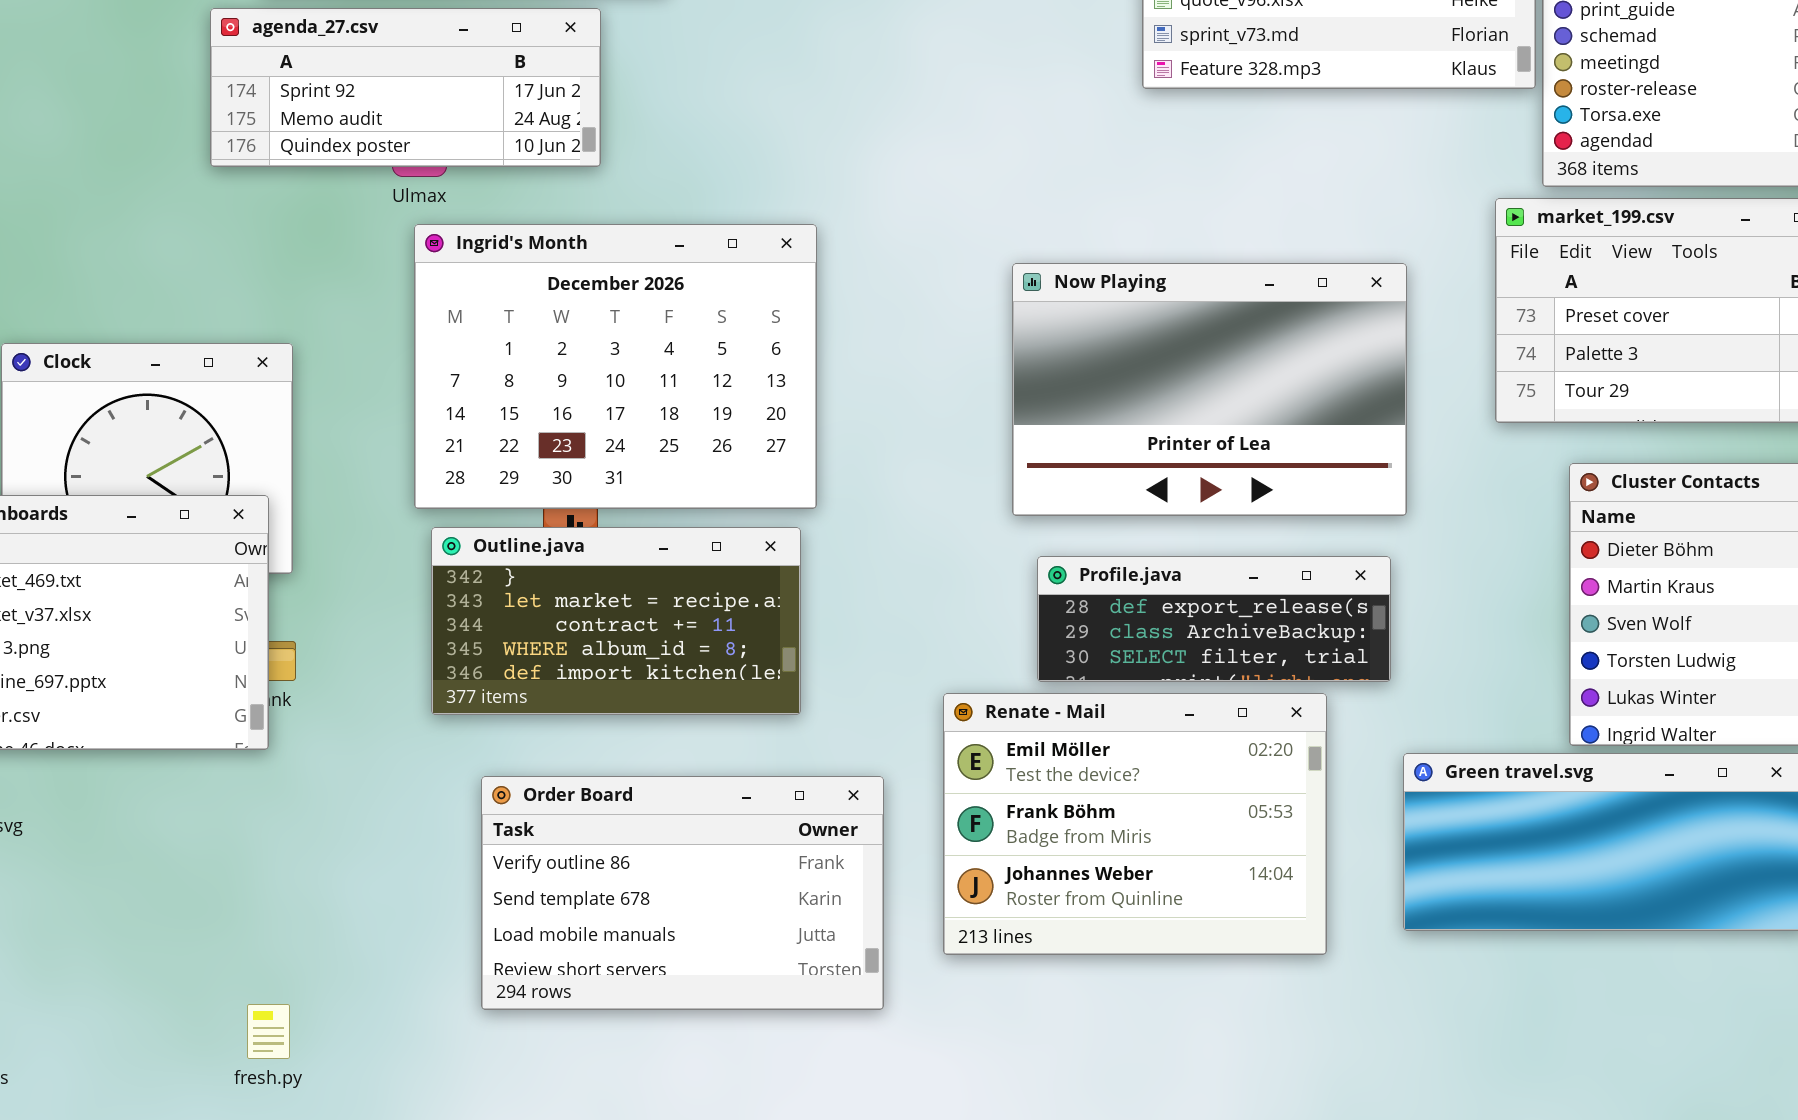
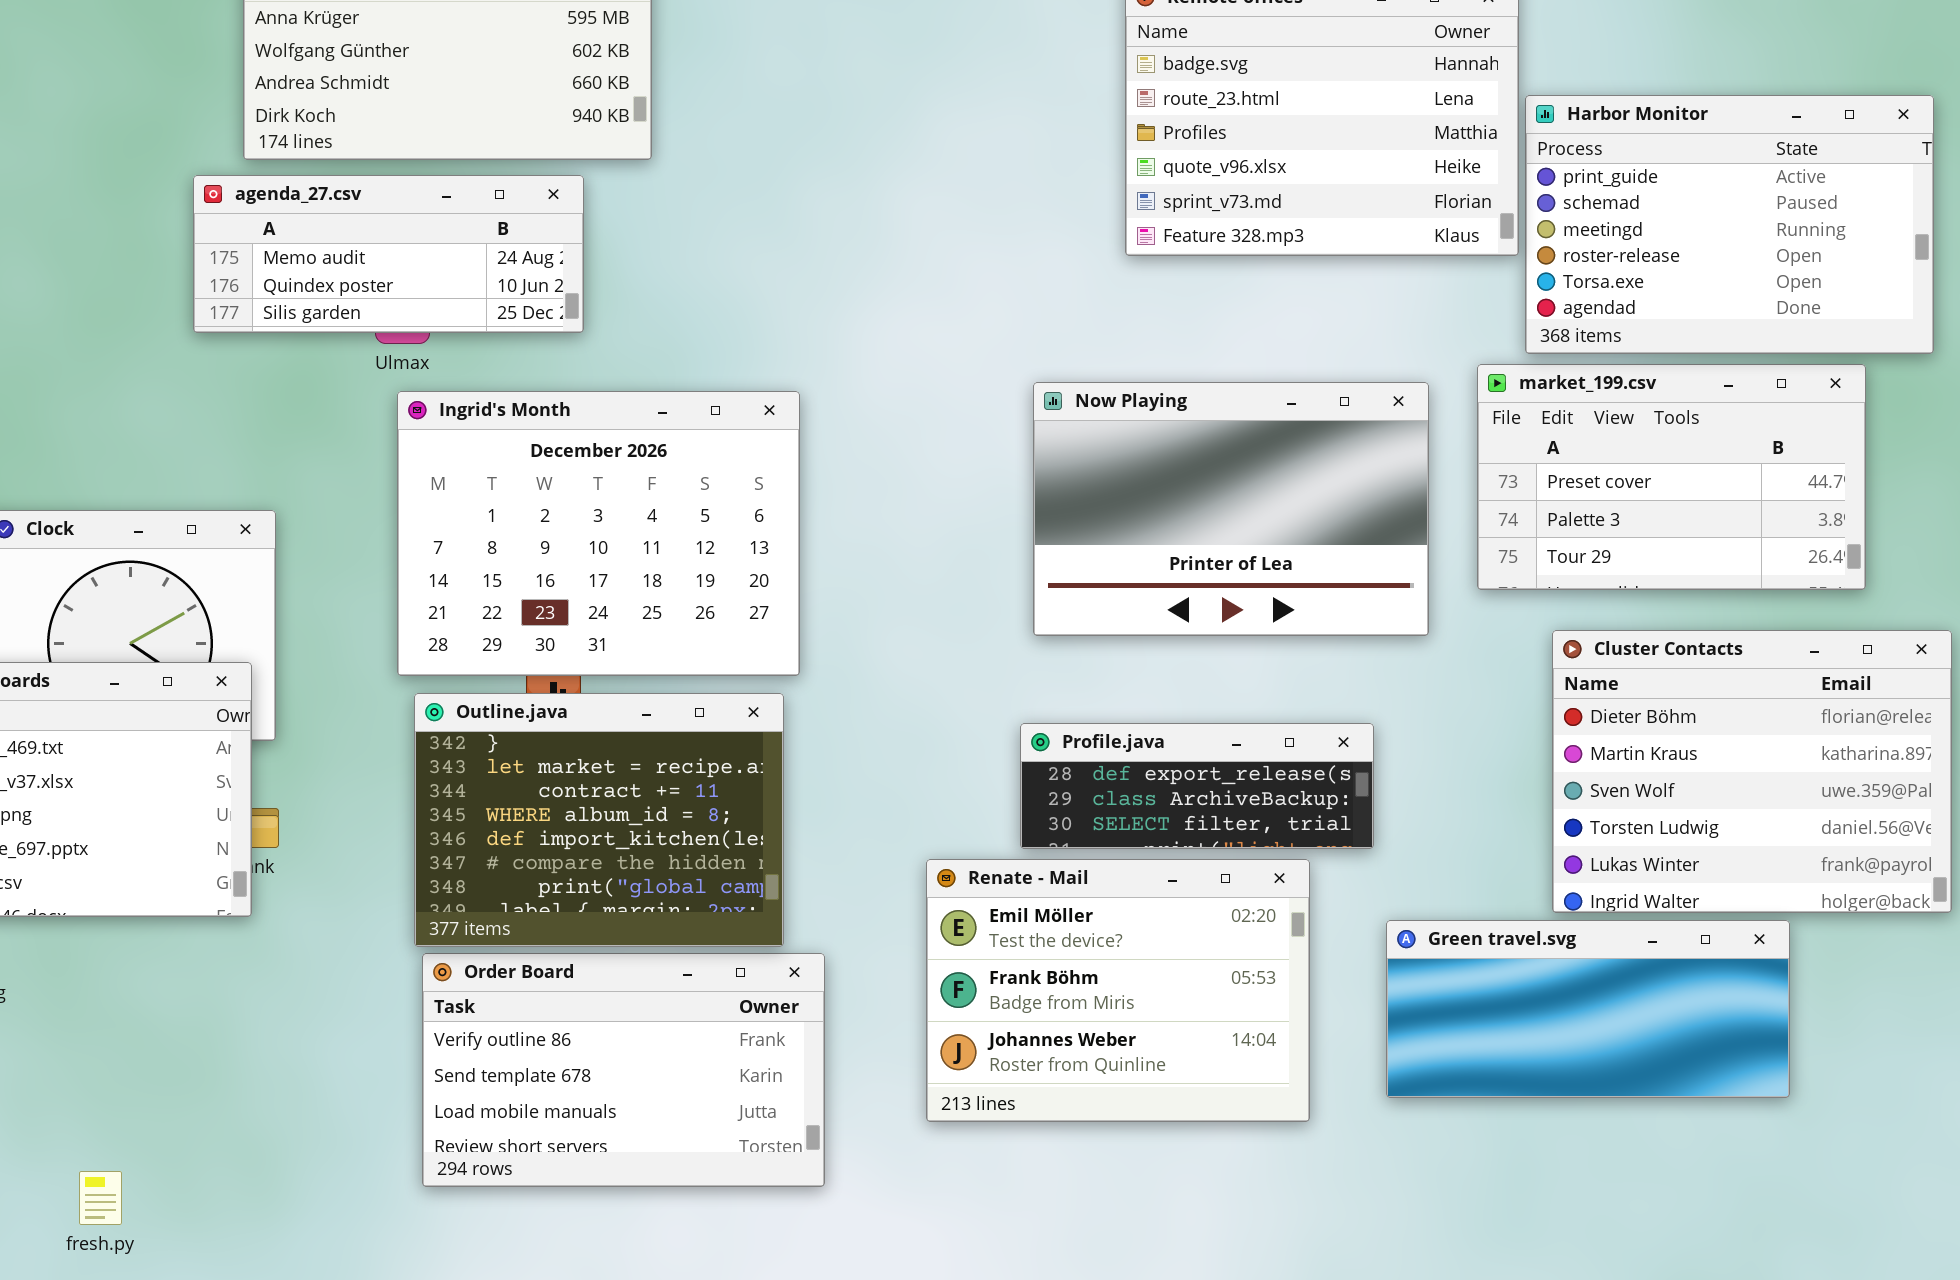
agenda_27.csv: [210,8,601,167] -> [193,175,584,333], scrolled down 1 row
Now Playing: [1012,263,1407,516] -> [1033,382,1429,636], moved
Outline.java: [431,527,801,715] -> [414,693,784,947], resized
Order Board: [481,776,884,1010] -> [422,953,825,1187], moved
fresh.py: [247,1004,290,1059] -> [79,1171,122,1225], moved

